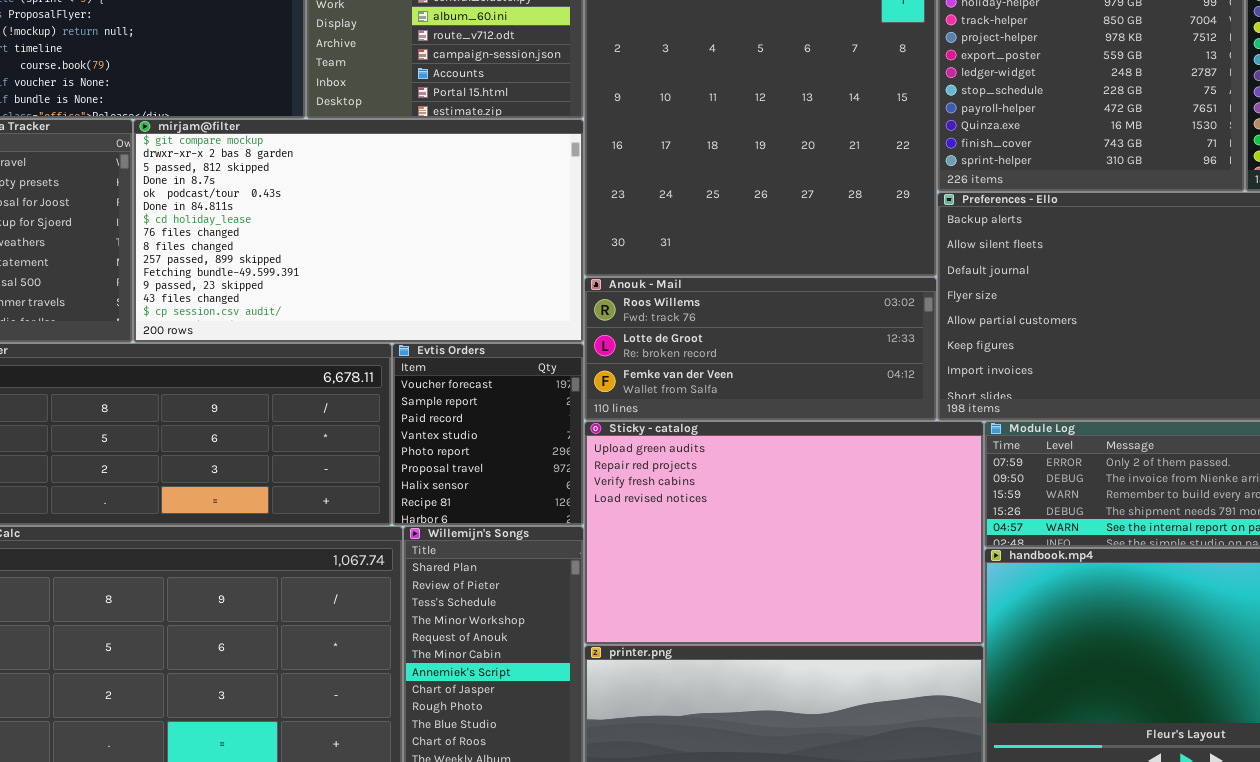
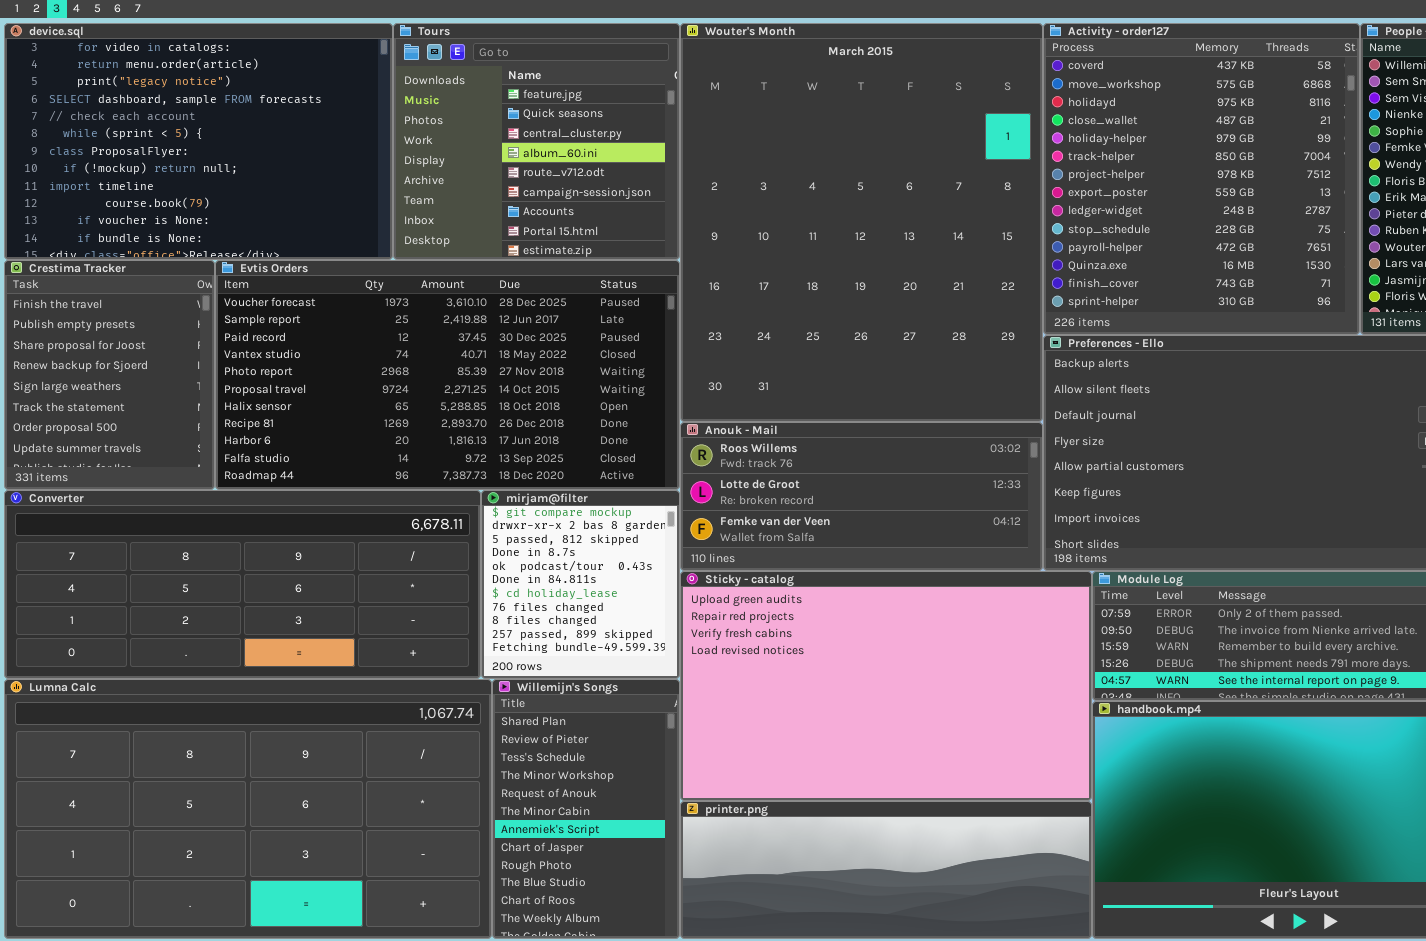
mirjam@filter: [133,119,584,343] -> [481,490,680,679], moved, resized
Evtis Orders: [392,343,584,526] -> [215,260,680,490], moved, resized

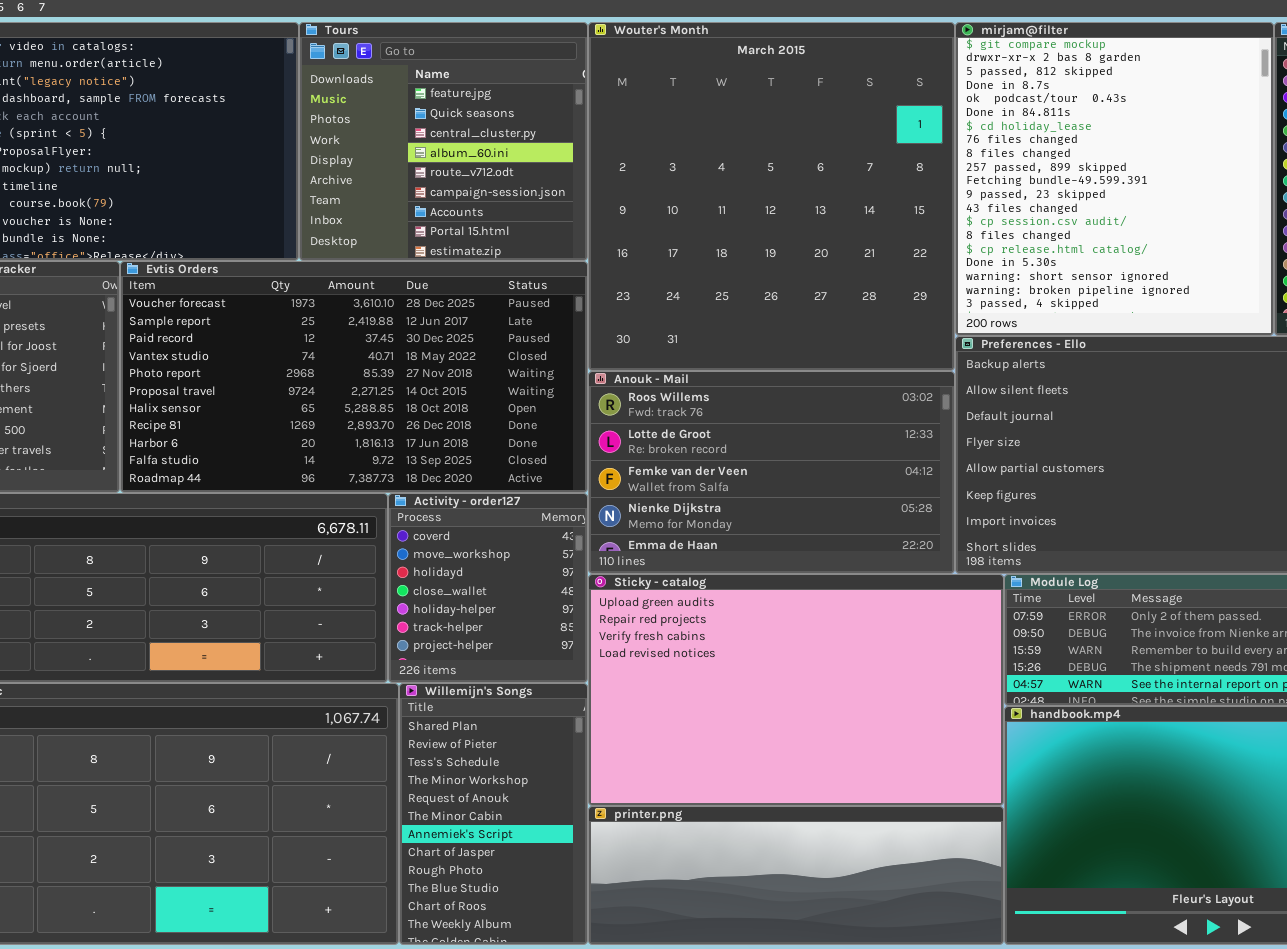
Wouter's Month: [680,23,1043,422] -> [588,22,955,371], resized
Activity - order127: [1043,23,1360,335] -> [388,493,588,683], moved, resized
Anouk - Mail: [680,422,1043,571] -> [588,371,955,574], resized
mirjam@filter: [481,490,680,679] -> [955,22,1274,336], moved, resized

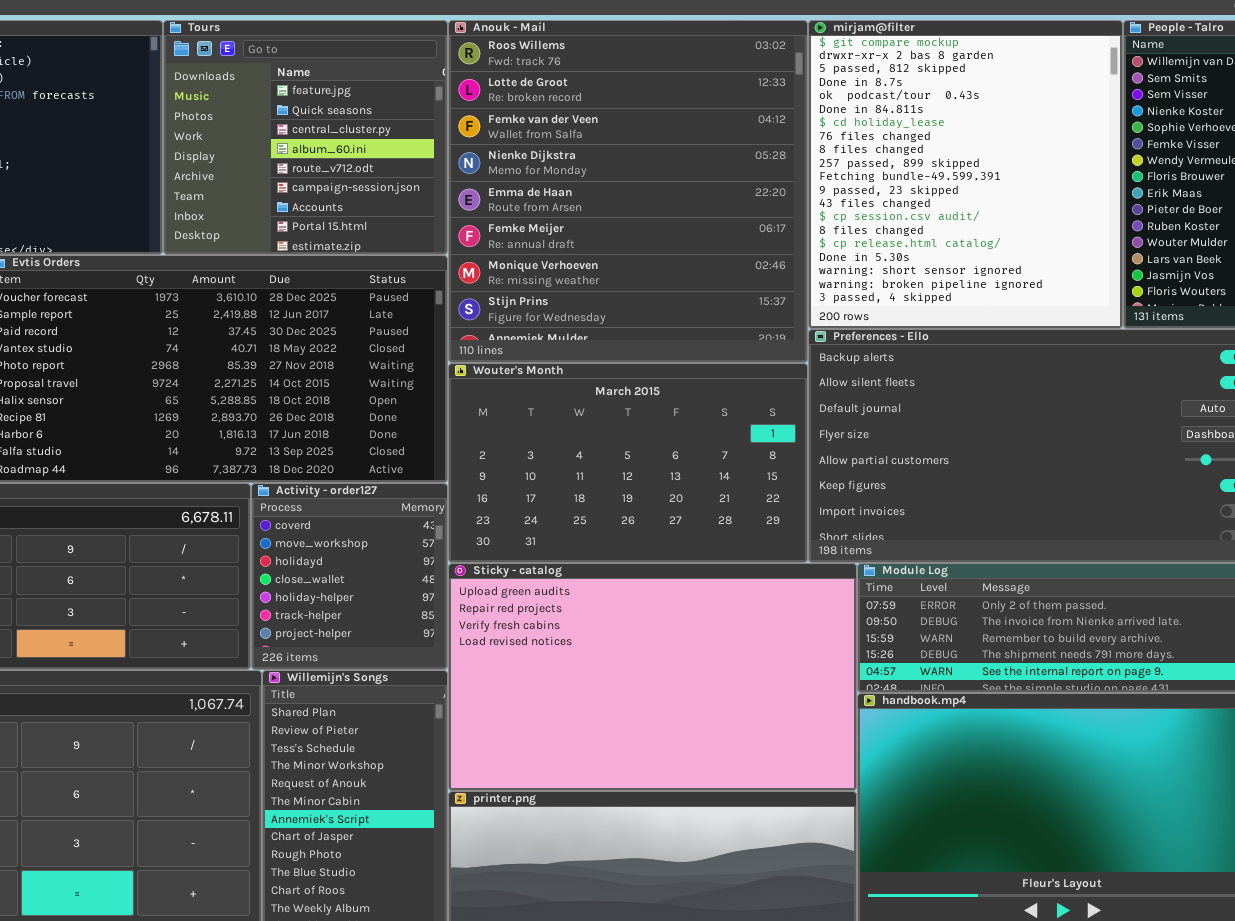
Wouter's Month: [588,22,955,371] -> [448,363,808,563], moved, resized
Anouk - Mail: [588,371,955,574] -> [448,20,808,363], moved, resized

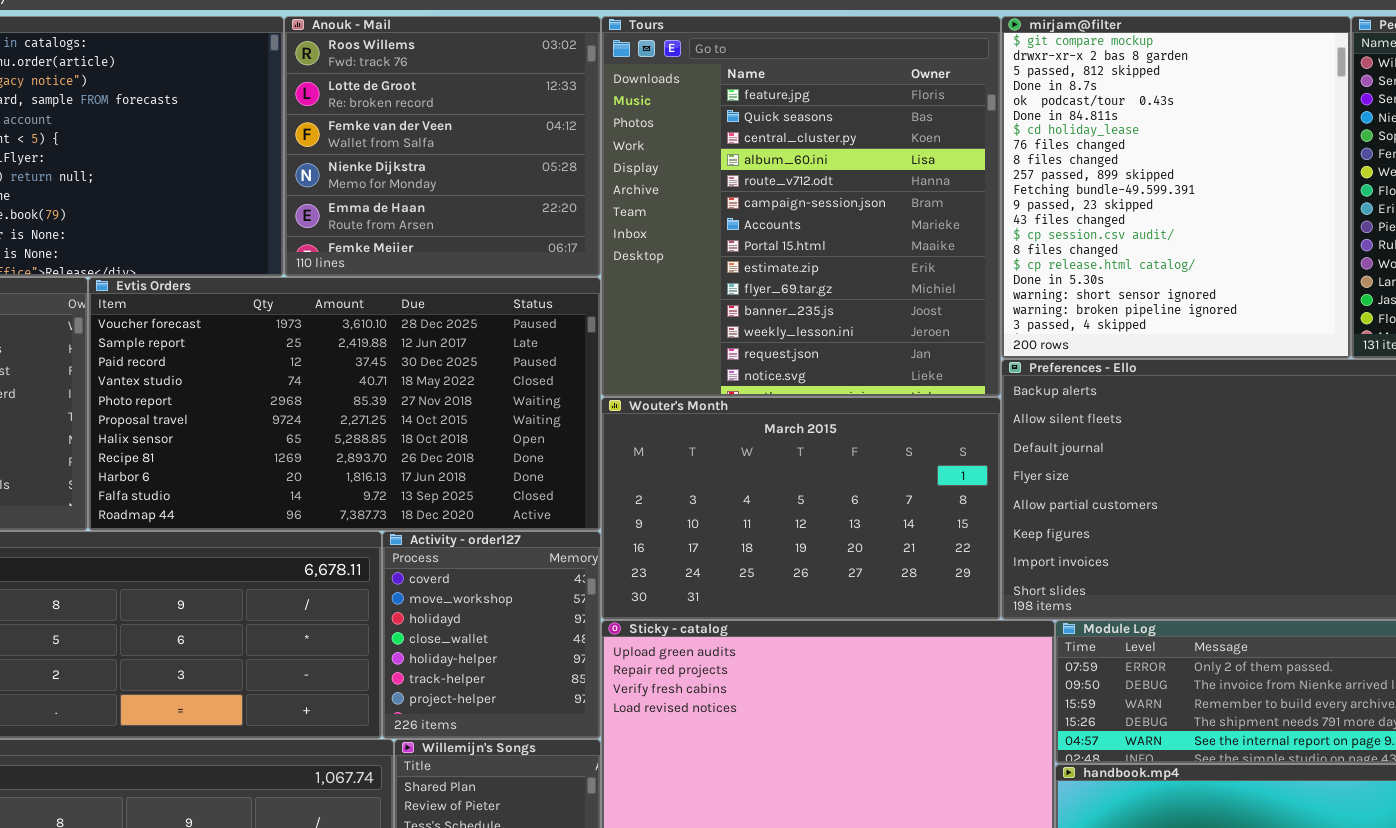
Tours: [163,20,448,255] -> [601,16,1001,397], moved, resized
Anouk - Mail: [448,20,808,363] -> [284,16,601,277], moved, resized

